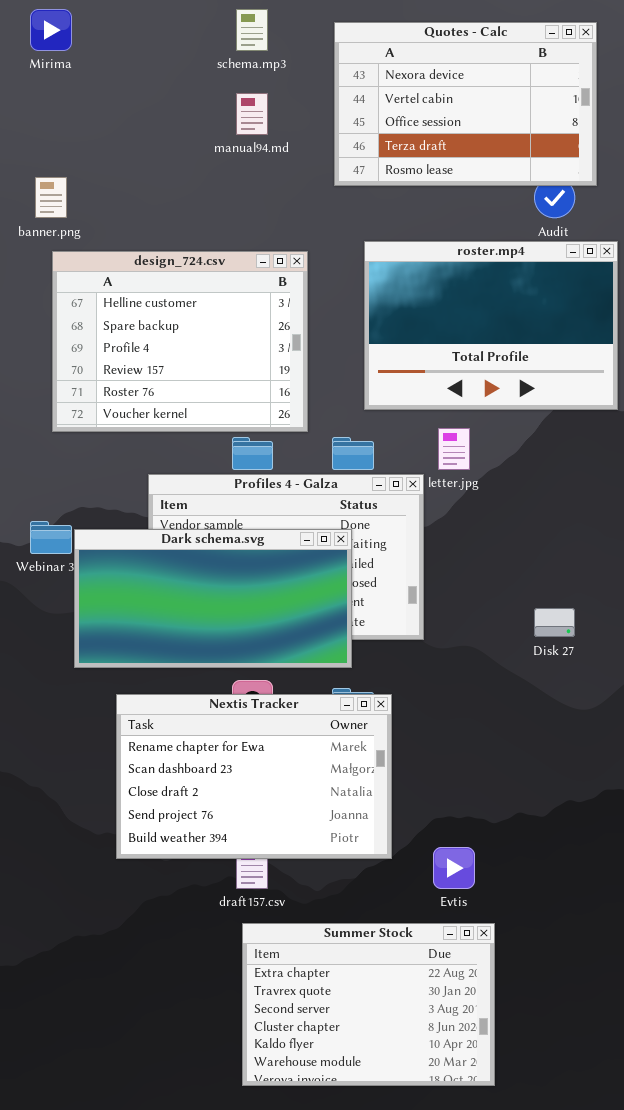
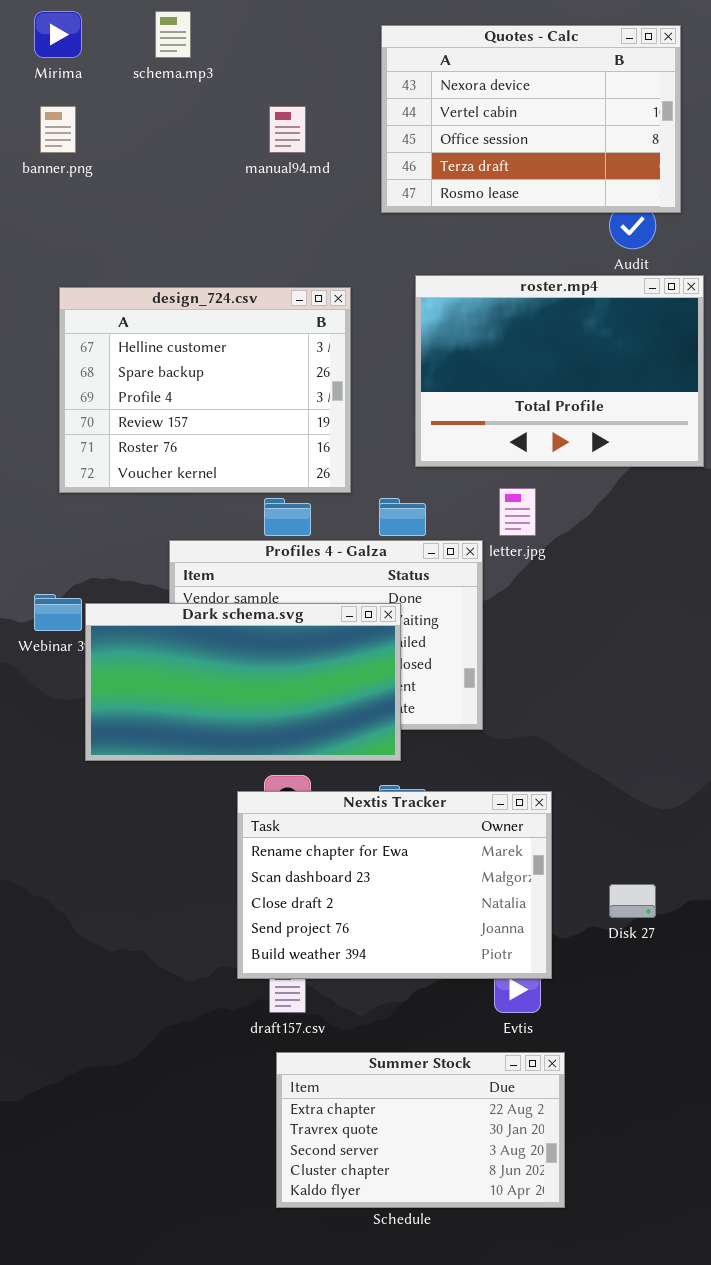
schema.mp3: [236,9,268,51] -> [155,11,191,58], moved
banner.png: [35,177,67,218] -> [40,106,76,153], moved
Disk 27: [534,608,575,637] -> [609,884,656,918], moved
Nextis Tracker: [116,694,392,859] -> [237,791,552,979], moved
Summer Stock: [242,923,495,1086] -> [276,1052,565,1208], resized

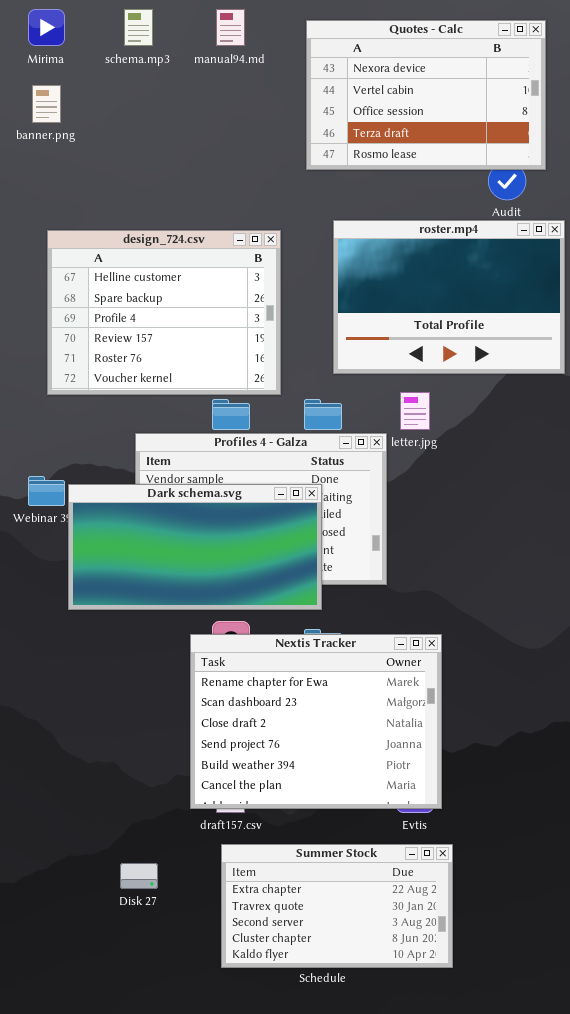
manual94.md: [269,106,306,153] -> [216,9,245,46], moved
Nextis Tracker: [237,791,552,979] -> [190,634,442,809], resized
Disk 27: [609,884,656,918] -> [120,863,158,889], moved

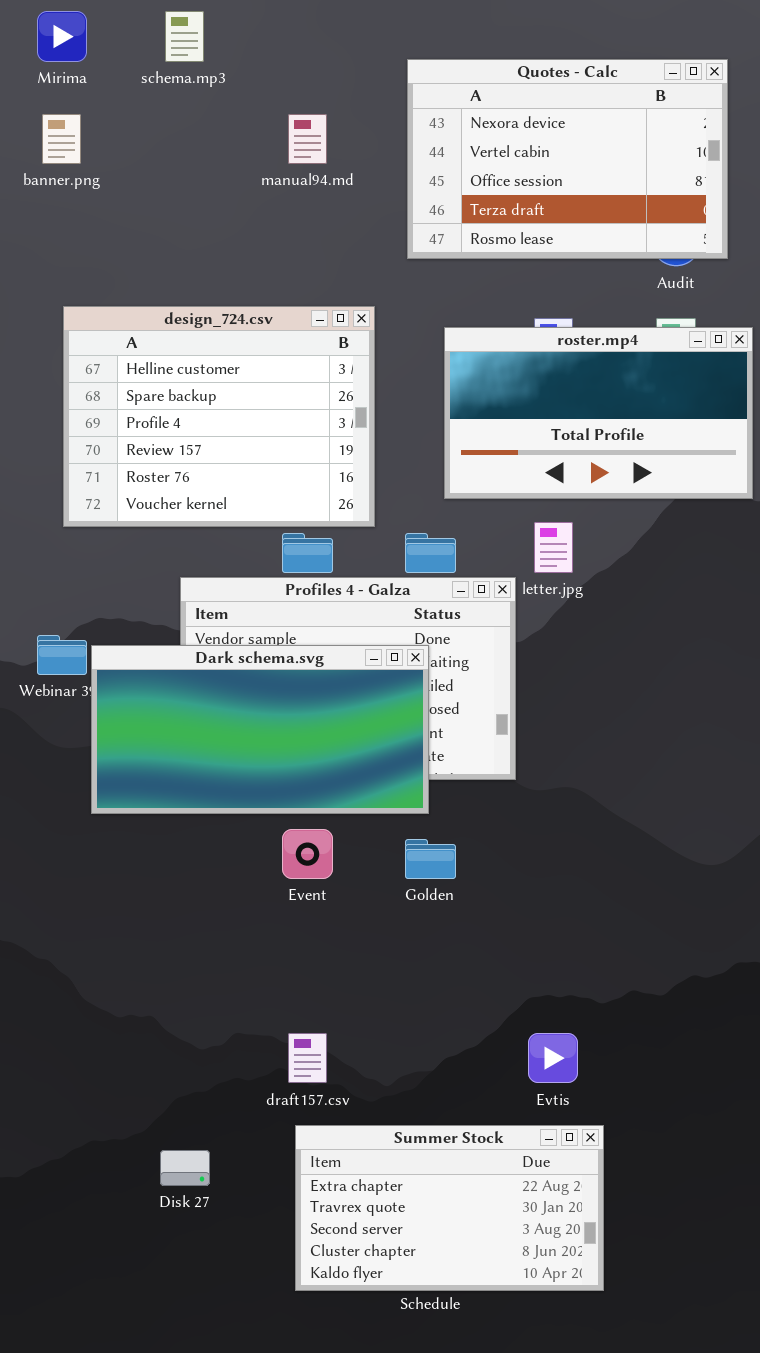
manual94.md: [216,9,245,46] -> [288,114,327,164], moved
Quotes - Calc: [306,20,546,170] -> [407,59,728,259], moved
roster.mp4: [333,220,565,374] -> [444,327,753,499], resized
Nextis Tracker: [190,634,442,809] -> none, closed

